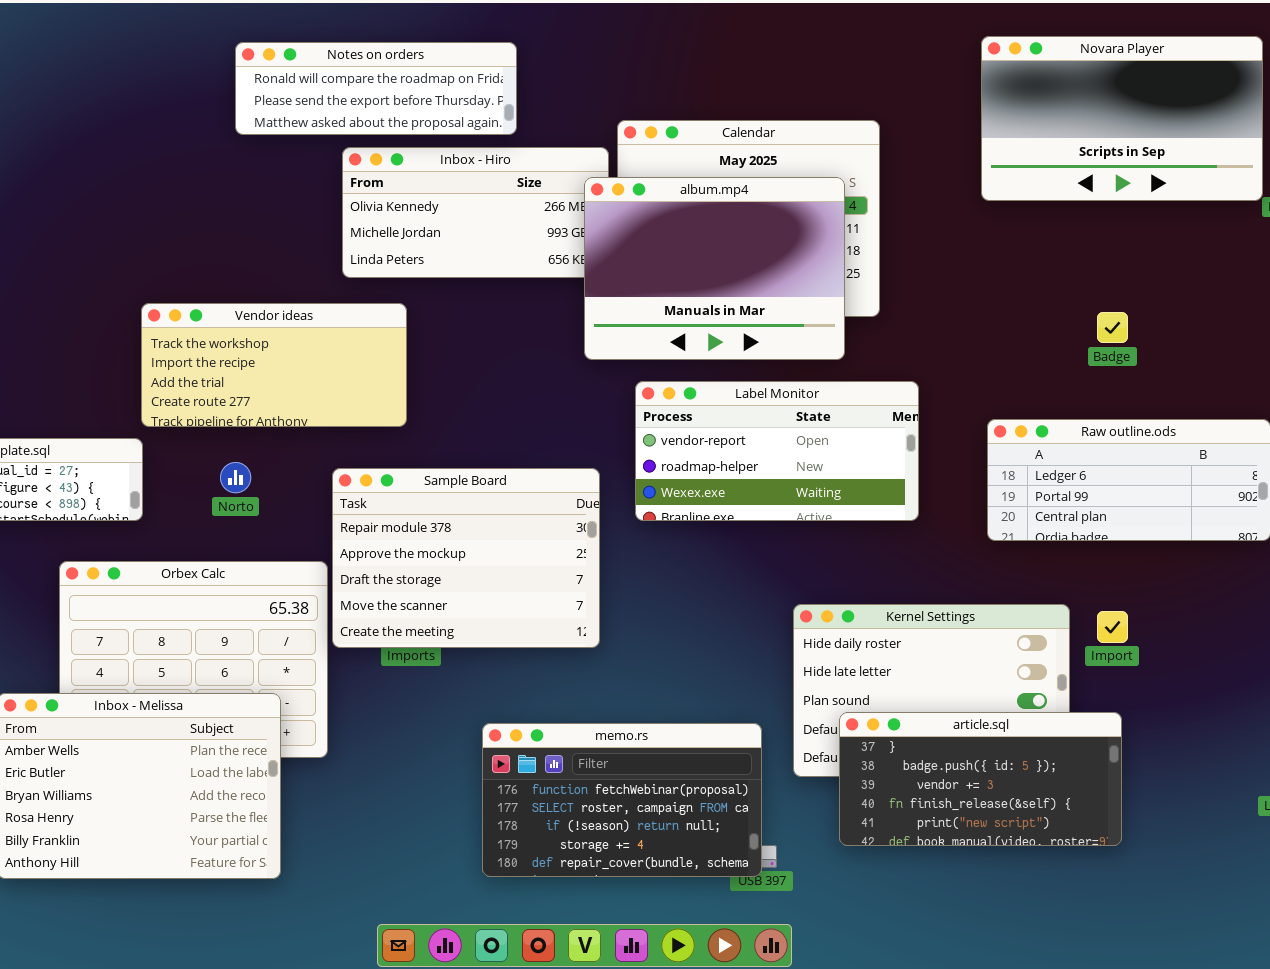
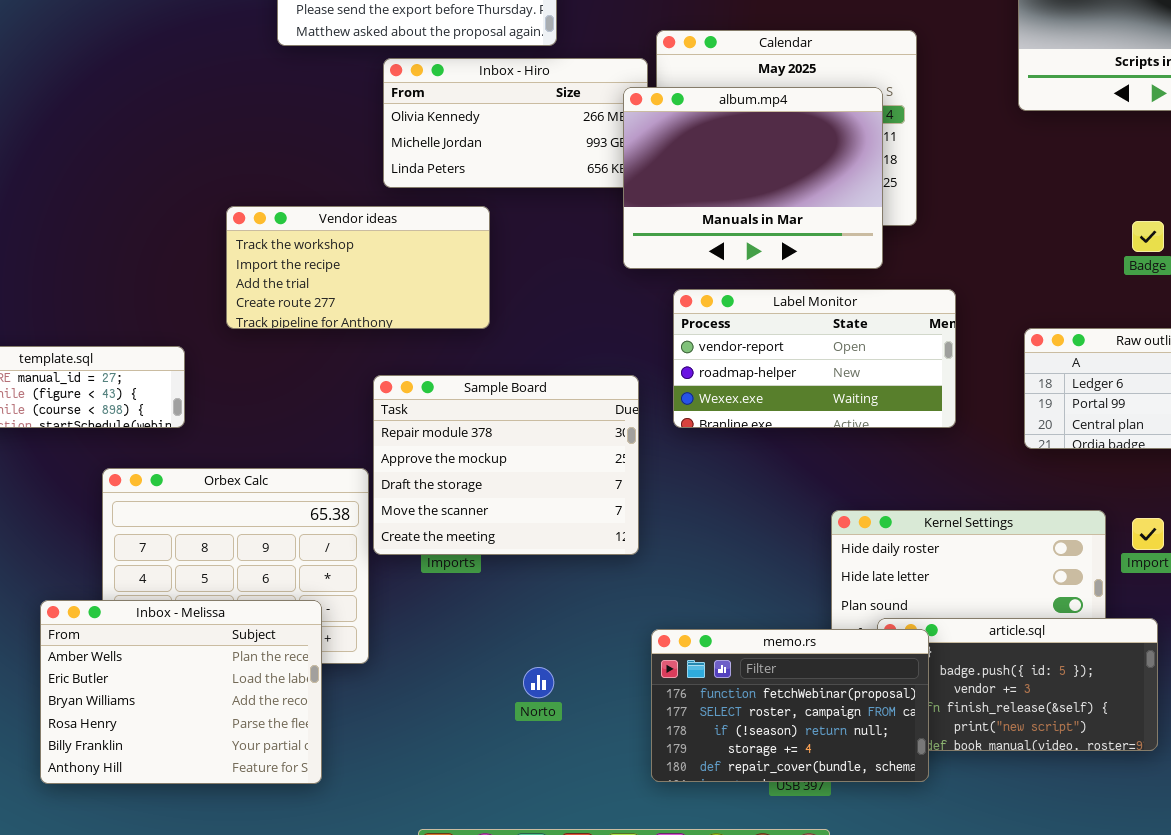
Vendor ideas: [141,303,407,427] -> [226,206,490,329], moved
Norto: [220,462,251,493] -> [523,667,554,698], moved
memo.rs: [482,723,762,877] -> [651,629,929,782], moved

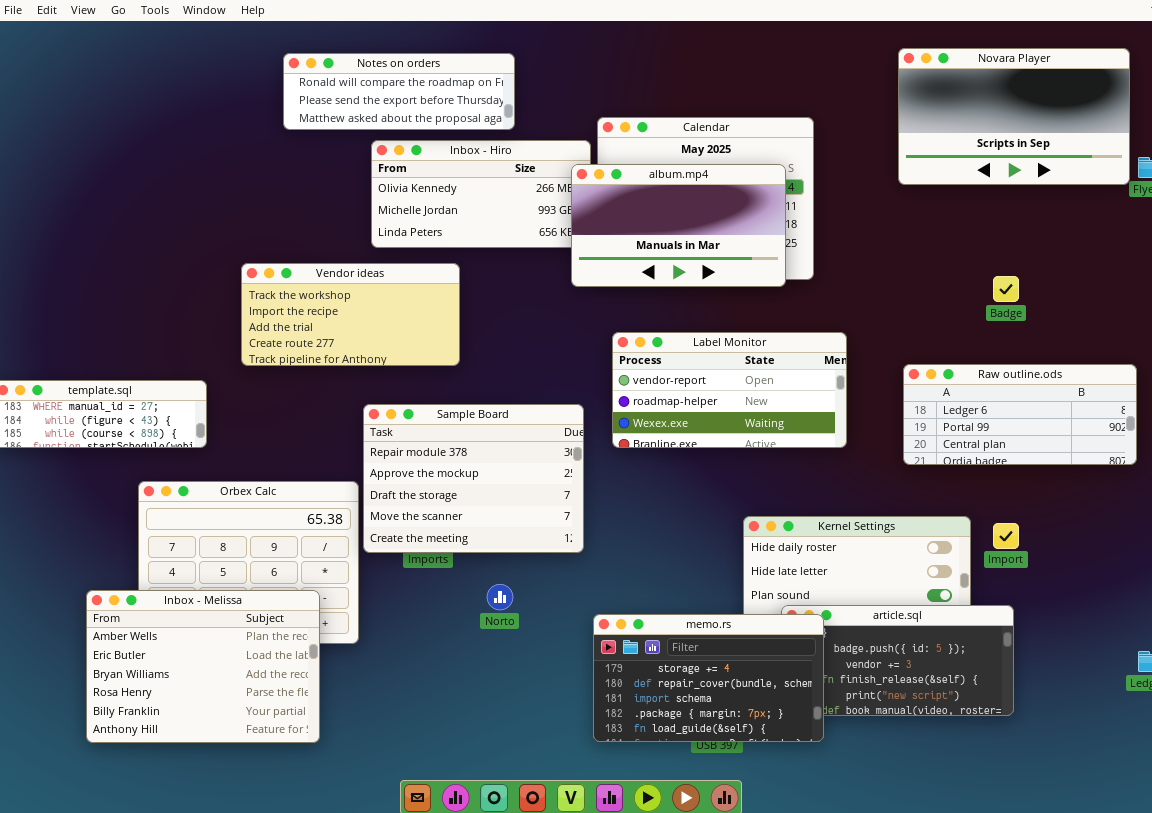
album.mp4: [623,87,883,269] -> [571,164,786,287], resized
memo.rs: [651,629,929,782] -> [593,614,824,742], scrolled down 3 rows
Norto: [523,667,554,698] -> [487,584,513,610], moved

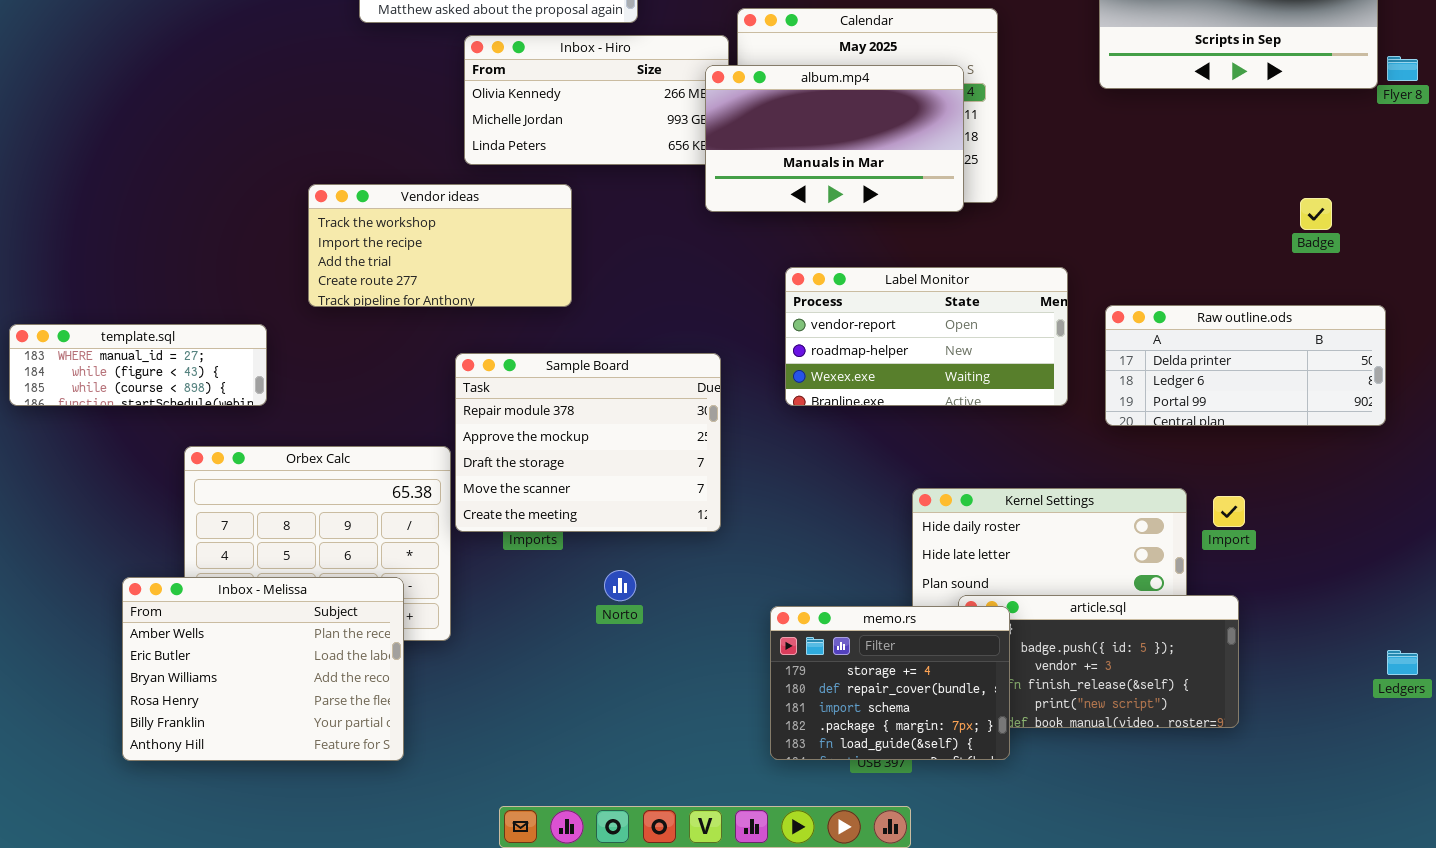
Badge: [993,276,1019,302] -> [1300,198,1332,230], moved
Label Monitor: [612,332,847,448] -> [785,267,1068,406], moved
Raw outline.ods: [903,364,1137,465] -> [1105,305,1386,426], scrolled up 1 row
memo.rs: [593,614,824,742] -> [770,606,1010,760], resized

